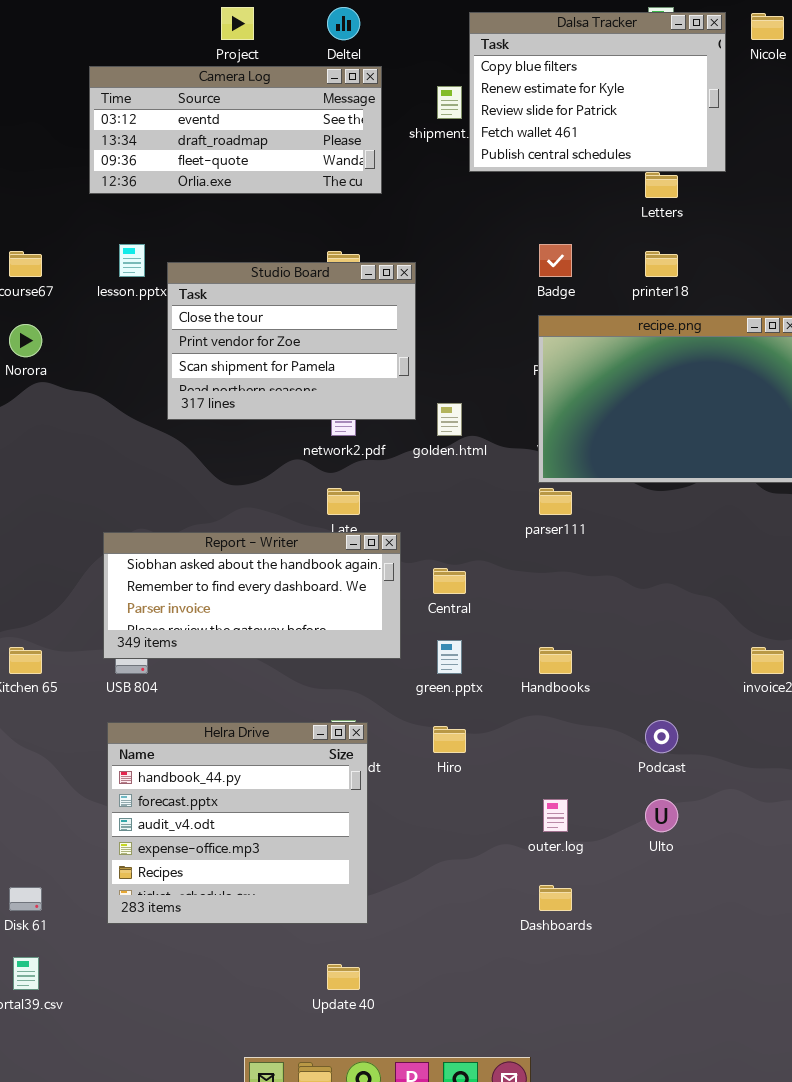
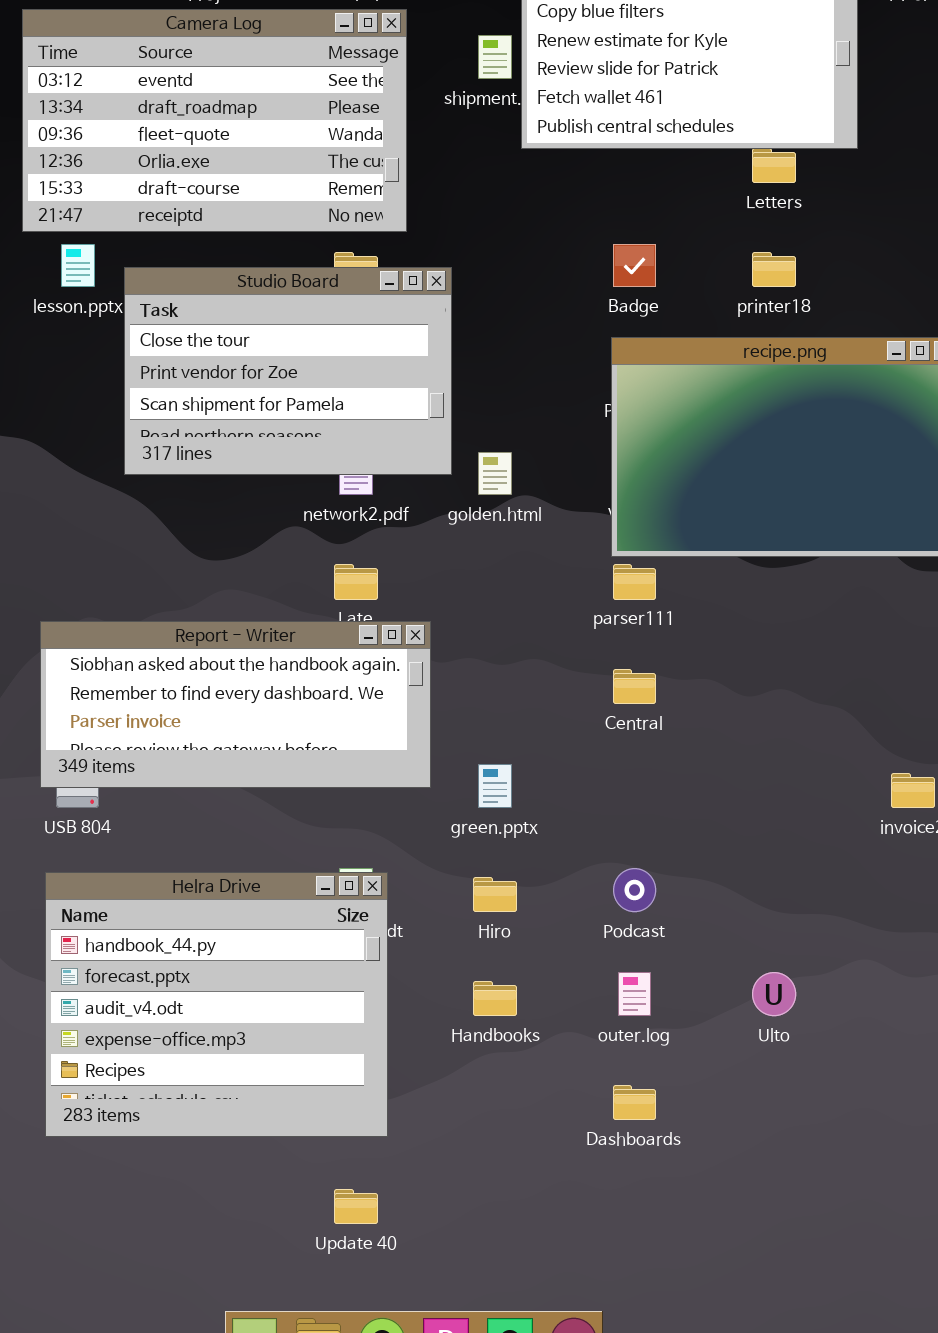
Camera Log: [89,66,382,194] -> [22,9,407,232], resized
Central: [433,568,466,594] -> [613,669,656,704], moved
Handbooks: [539,647,572,674] -> [473,981,517,1016], moved
Podcast: [645,720,678,753] -> [613,868,656,912], moved

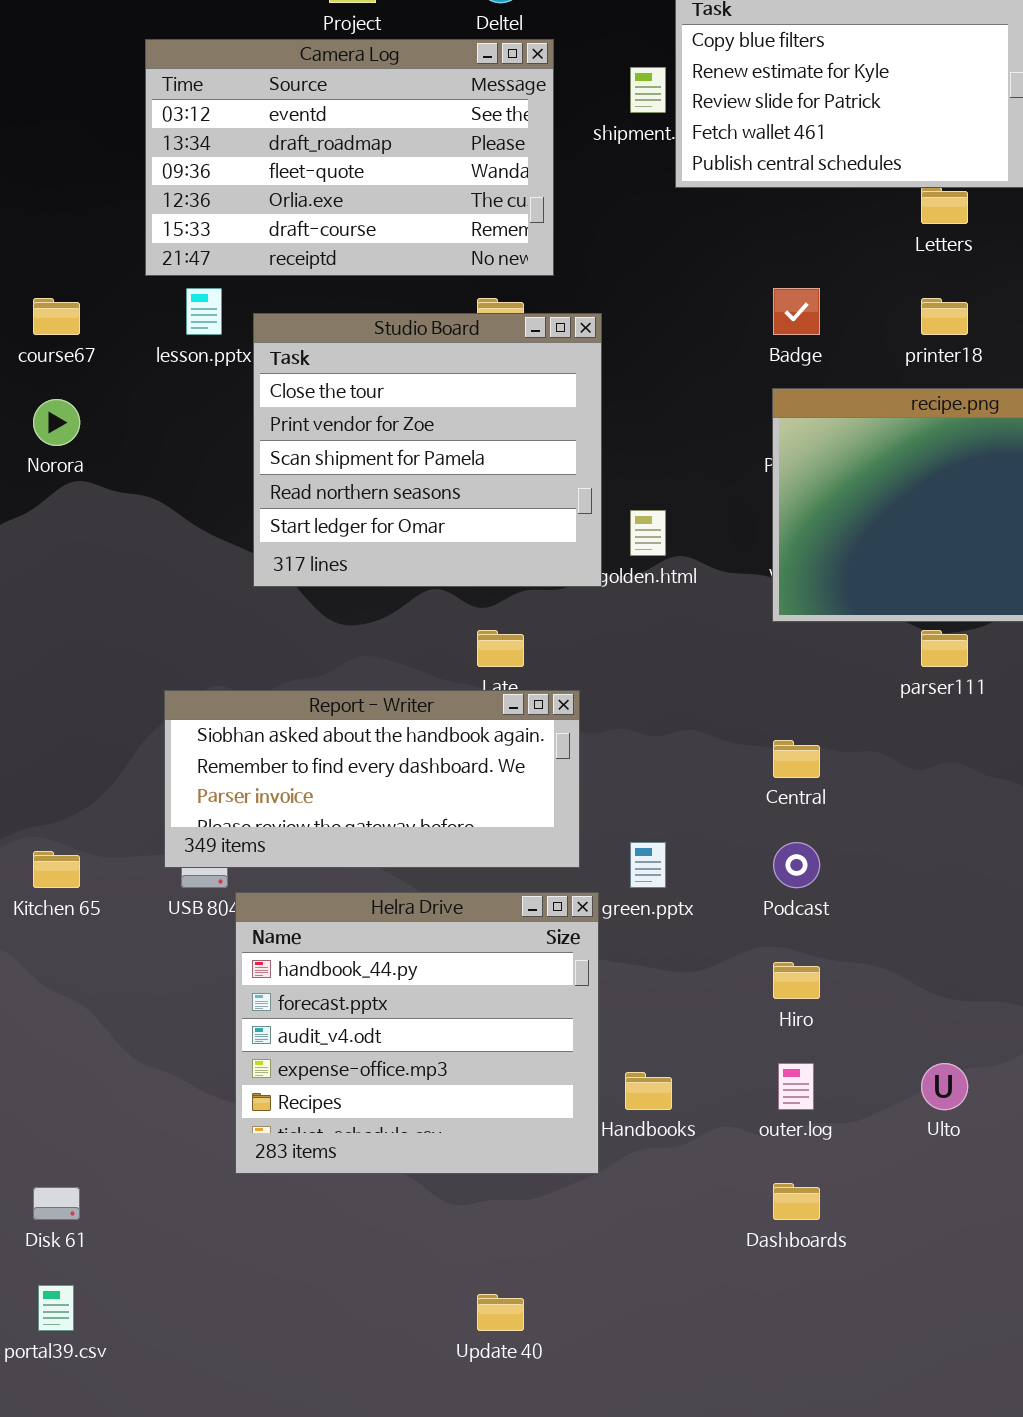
Studio Board: [124,267,452,475] -> [253,313,602,587], resized
parser111: [613,564,656,600] -> [921,630,968,667], moved
Podcast: [613,868,656,912] -> [773,842,820,888], moved
Helra Drive: [45,872,388,1137] -> [235,892,599,1174], moved
Hiro: [473,877,517,912] -> [773,962,820,999], moved

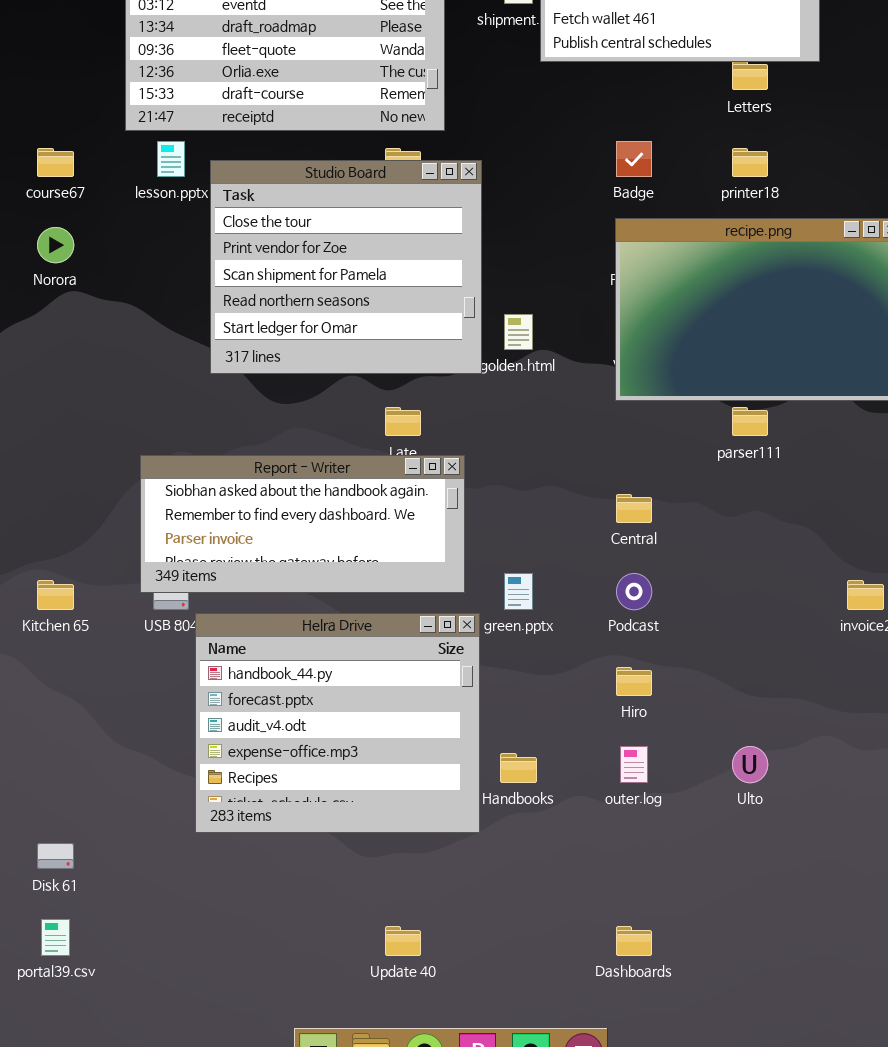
Dashboards: [773,1183,820,1220] -> [616,926,652,956], moved

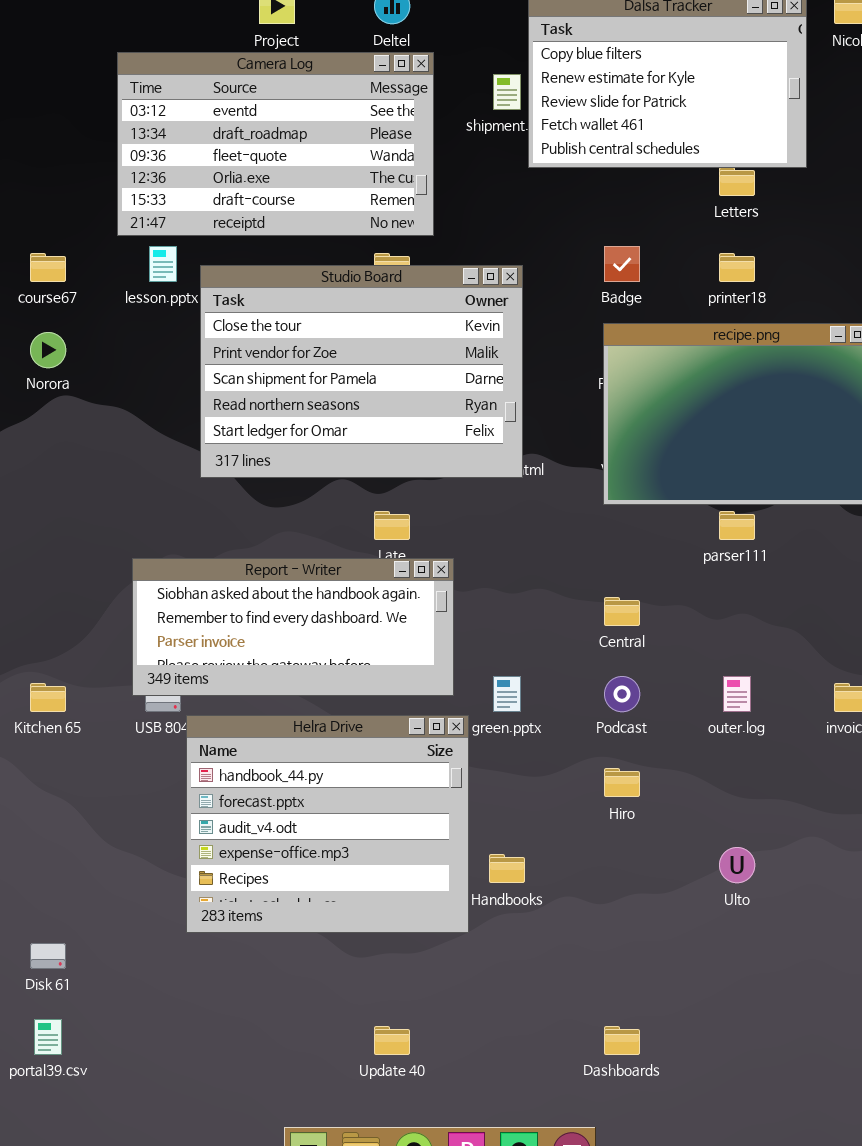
Studio Board: [210,160,482,374] -> [200,265,523,478], resized
outer.log: [620,746,648,783] -> [723,676,751,712], moved

